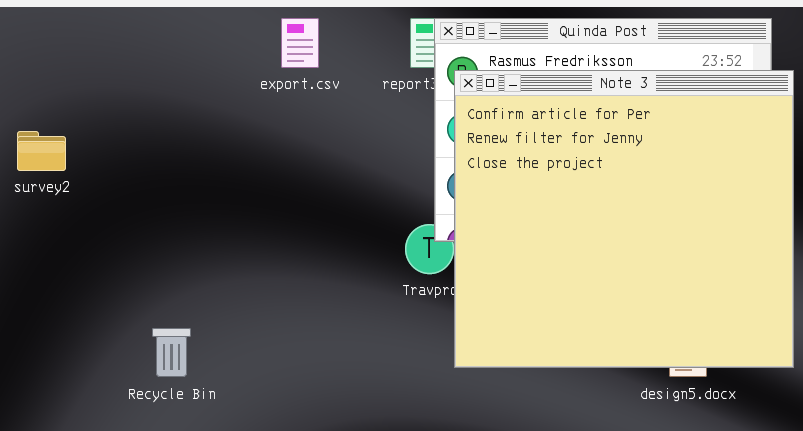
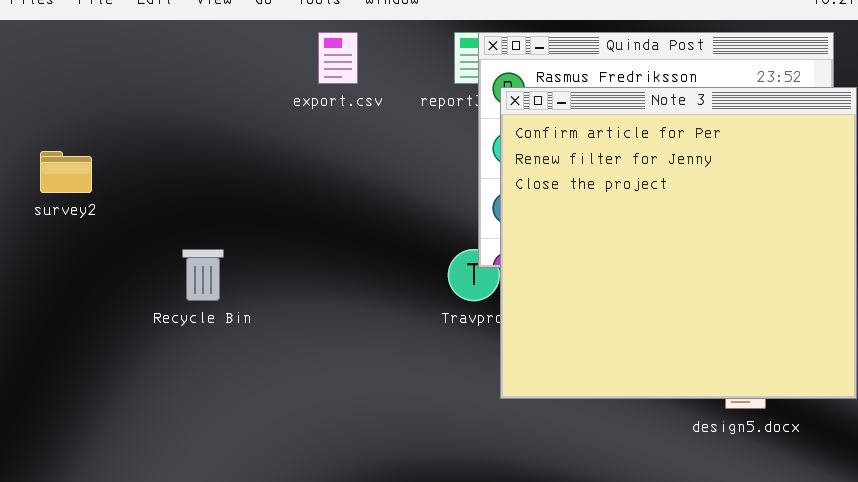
Recycle Bin: [152,328,191,377] -> [182,249,224,301], moved

